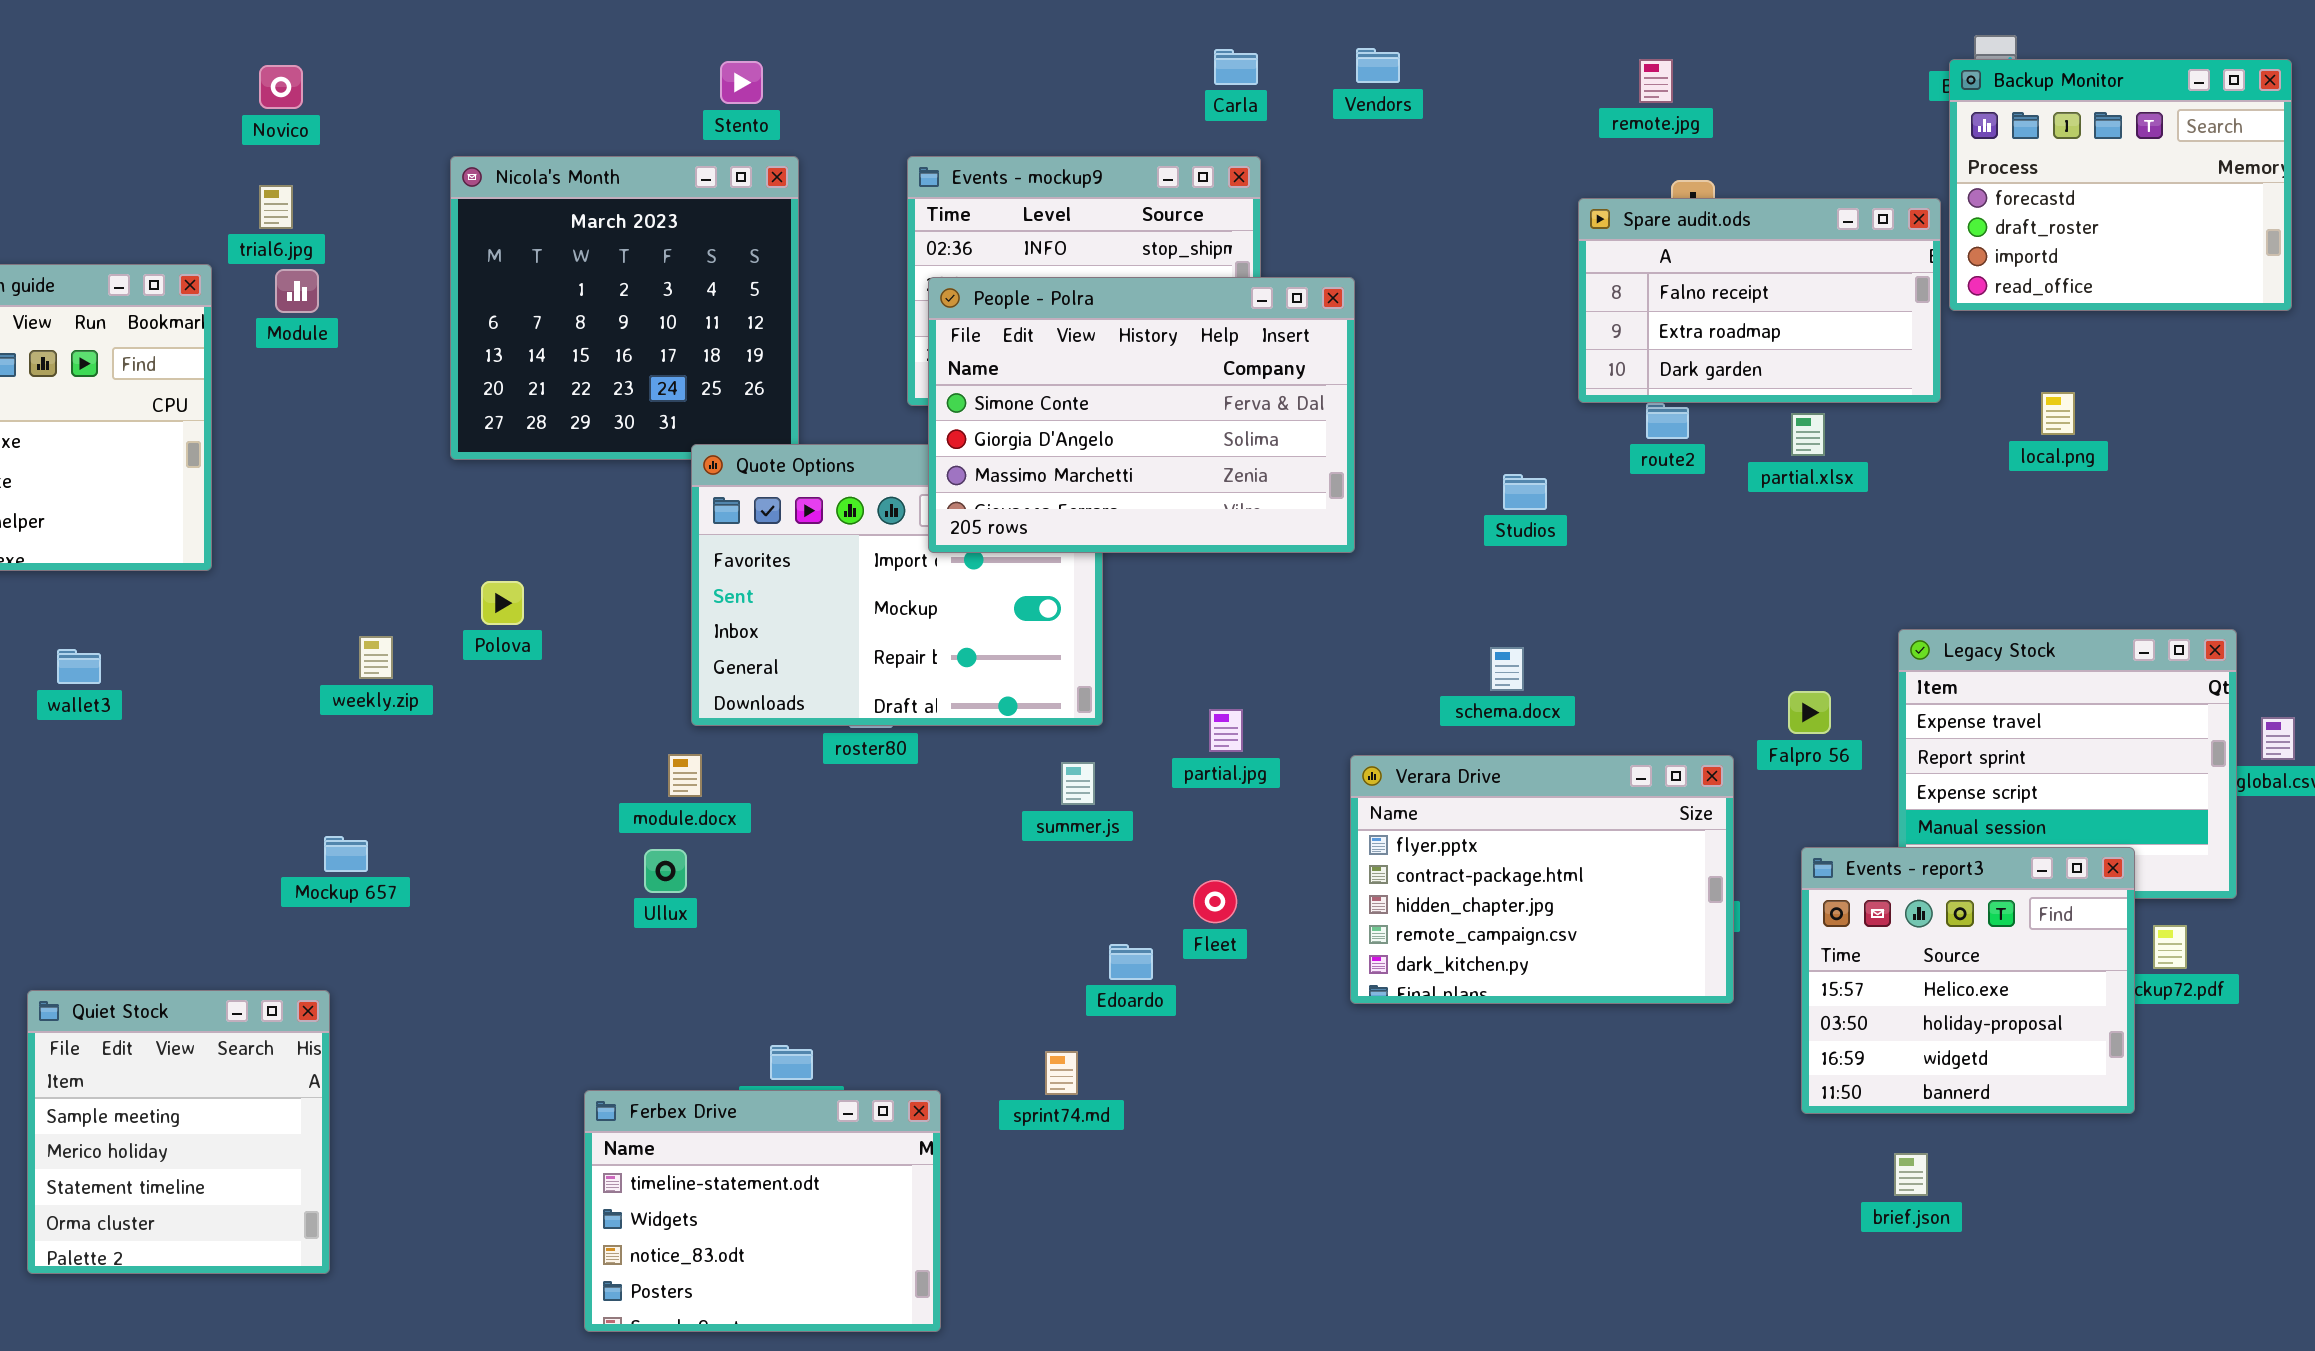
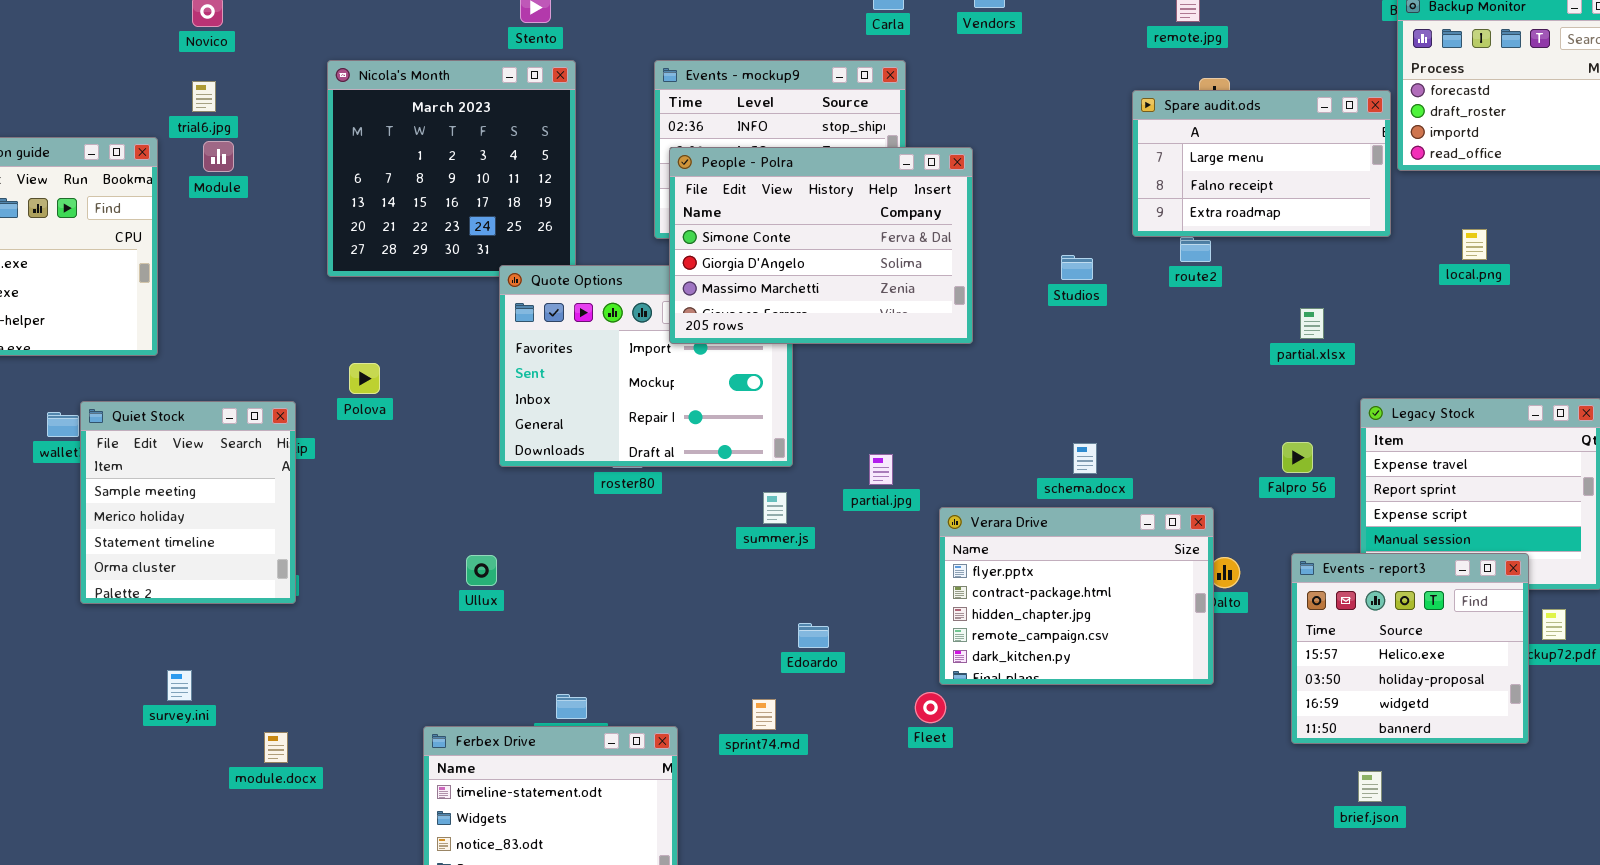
Spare audit.ods: [1578,198,1941,403] -> [1132,90,1391,237], scrolled up 1 row
partial.xlsx: [1791,413,1825,456] -> [1300,308,1324,339], moved
Studios: [1503,474,1547,510] -> [1061,255,1093,280], moved
schema.docx: [1490,647,1524,691] -> [1073,443,1097,474], moved
module.docx: [668,754,702,797] -> [264,732,288,763], moved
Verara Drive: [1350,755,1734,1004] -> [939,507,1214,685], moved
Fleet: [1193,880,1237,923] -> [915,692,946,723], moved
Quiet Stock: [27,990,330,1274] -> [80,401,296,604], moved

